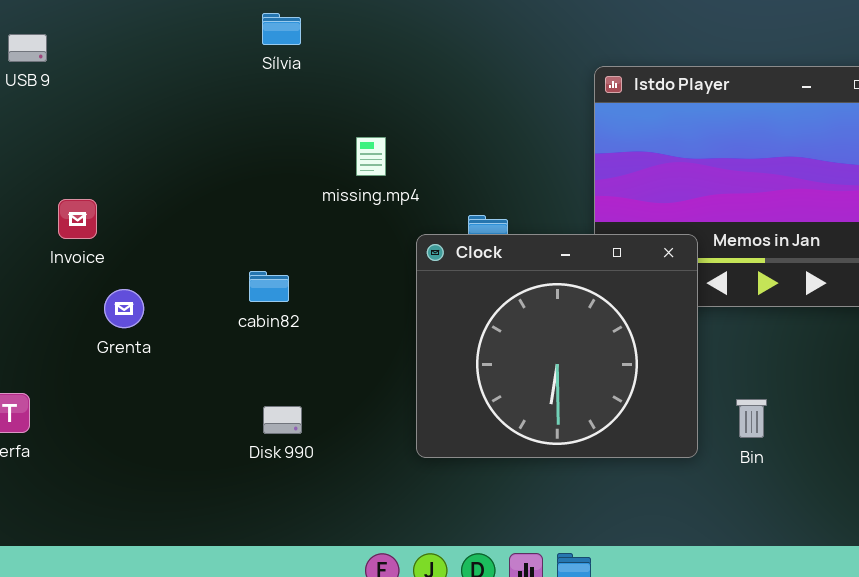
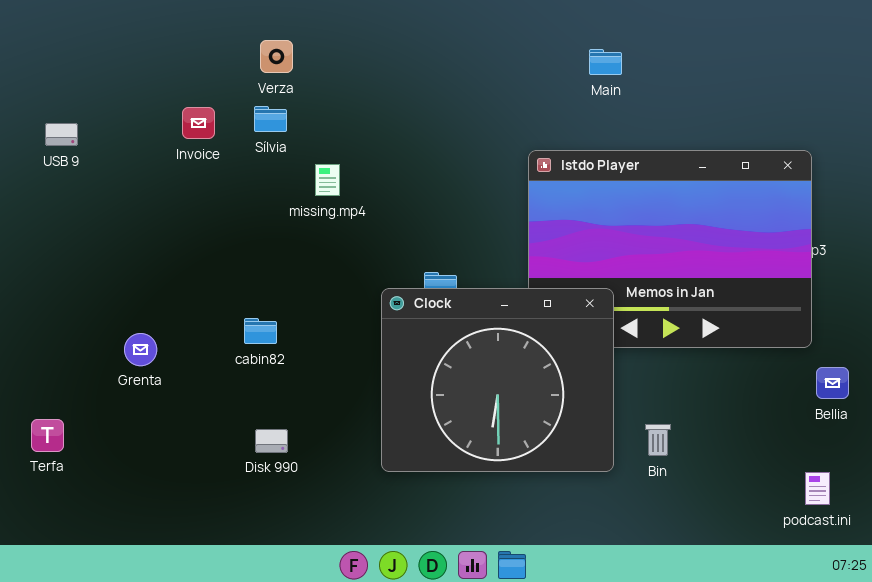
missing.mp4: [356,137,386,176] -> [315,164,340,196], moved
Invoice: [58,199,97,239] -> [182,107,215,139], moved

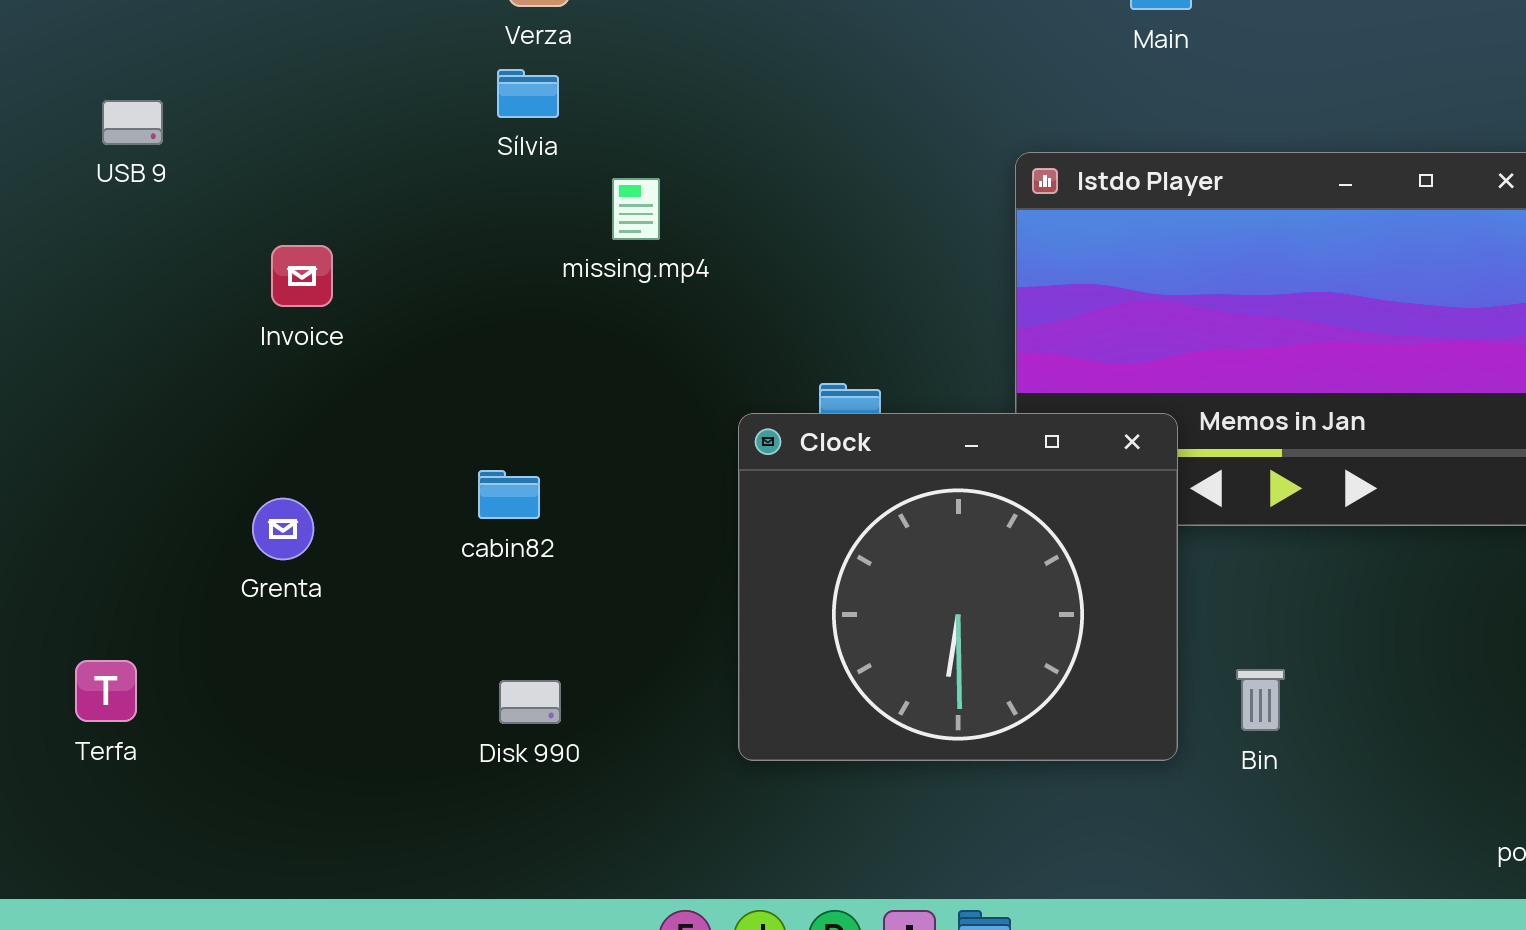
Invoice: [182,107,215,139] -> [271,245,333,307], moved

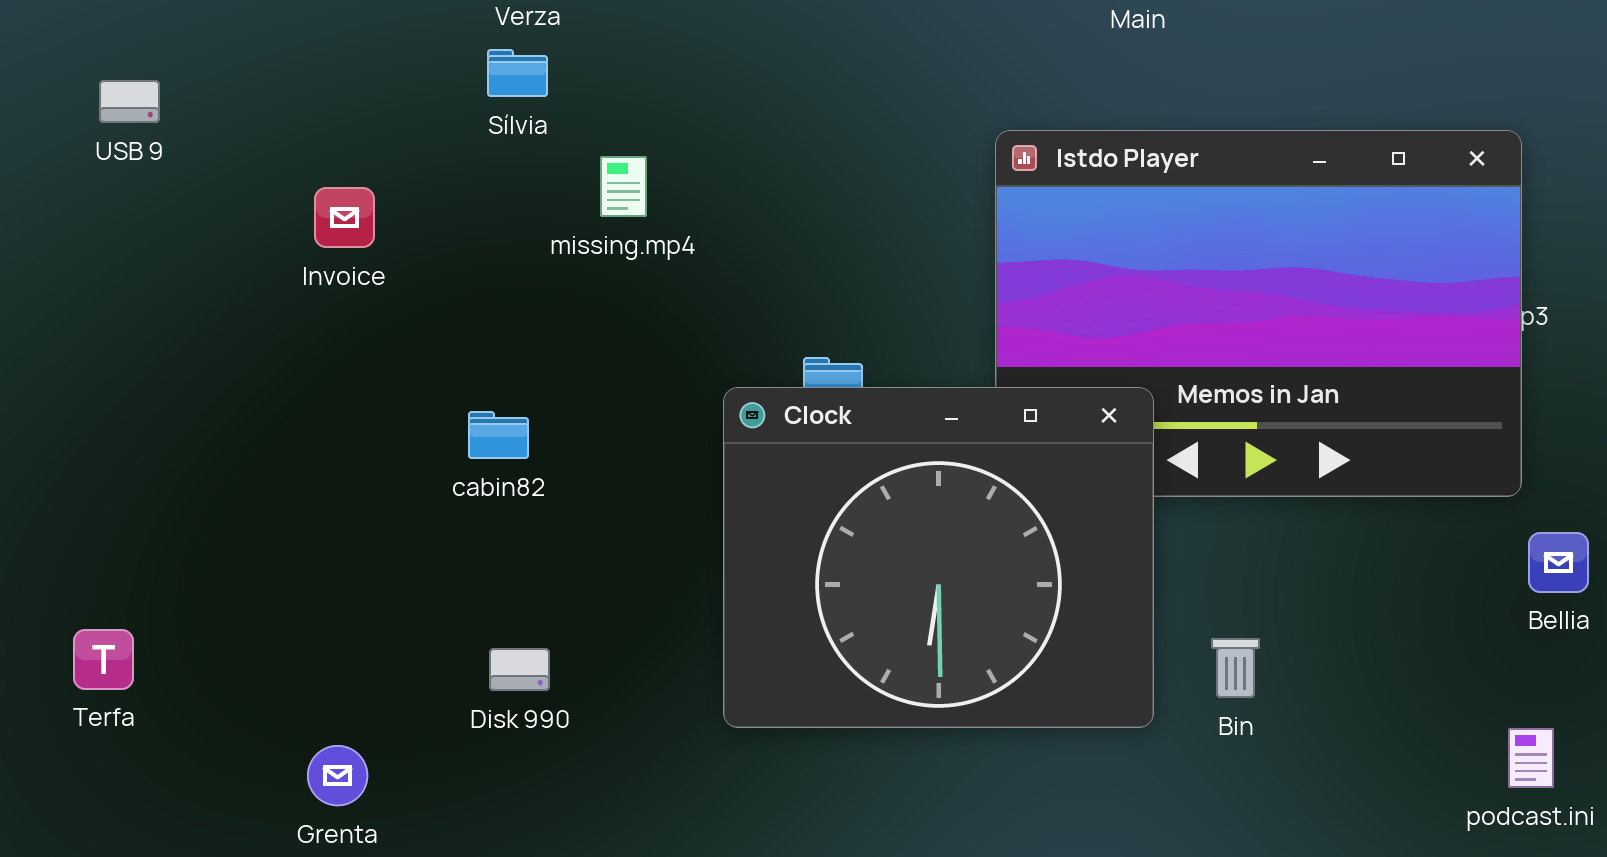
Invoice: [271,245,333,307] -> [314,187,375,248], moved
cabin82: [478,470,540,519] -> [468,411,529,459], moved
Grenta: [252,498,314,560] -> [307,745,368,806], moved

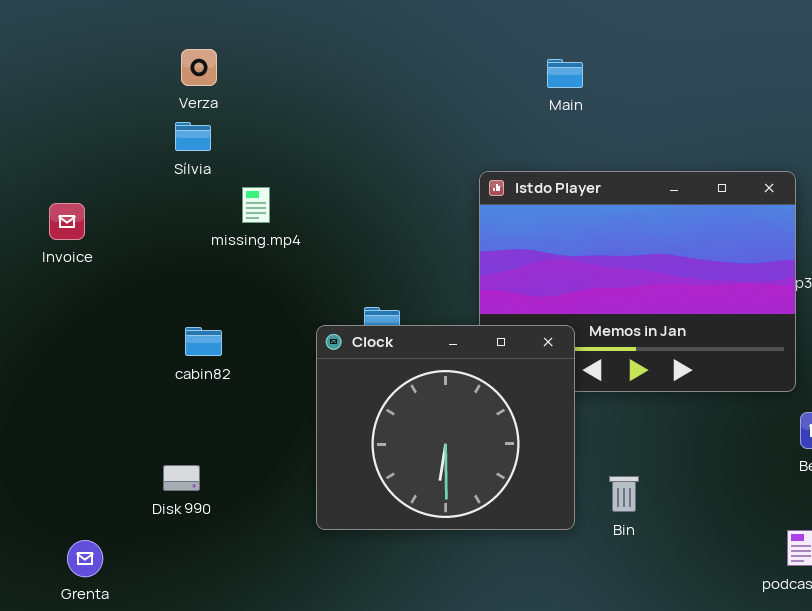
Invoice: [314,187,375,248] -> [49,203,85,240], moved
cabin82: [468,411,529,459] -> [185,327,222,356], moved
Disk 990: [489,648,550,691] -> [163,465,200,491], moved

